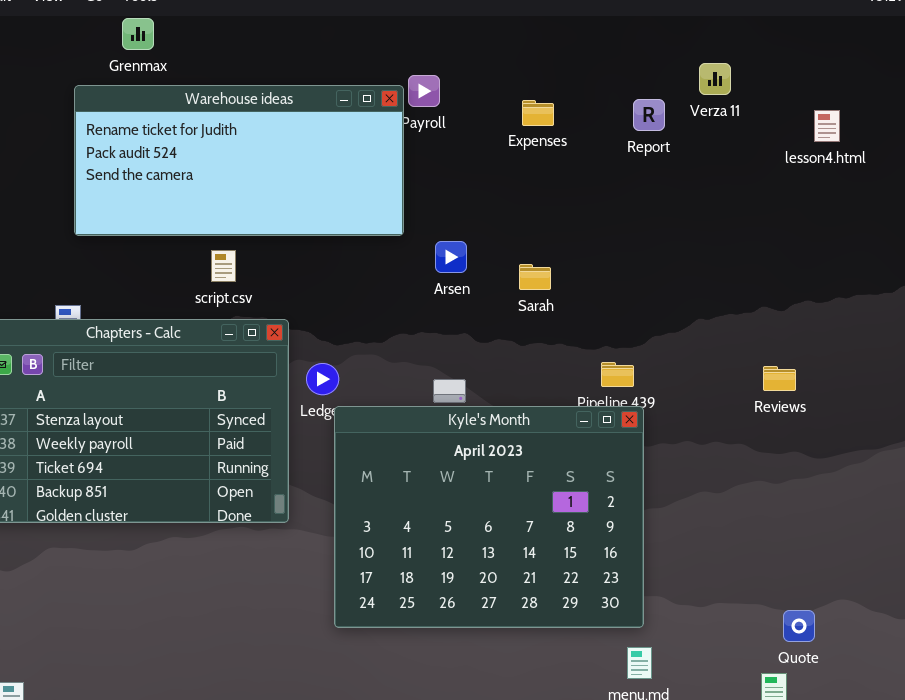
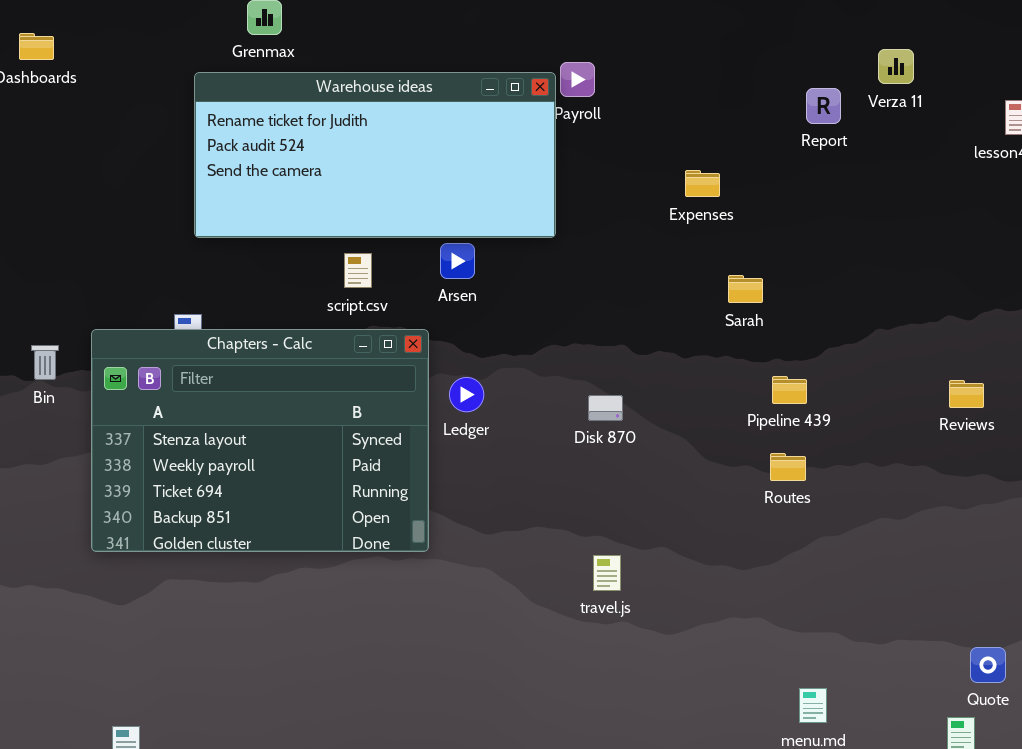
Expenses: [522,100,554,126] -> [685,170,720,197], moved
Arsen: [435,241,467,273] -> [440,243,475,279], moved
Sarah: [519,264,551,290] -> [728,275,763,303], moved
Kyle's Month: [334,406,644,628] -> none, closed

